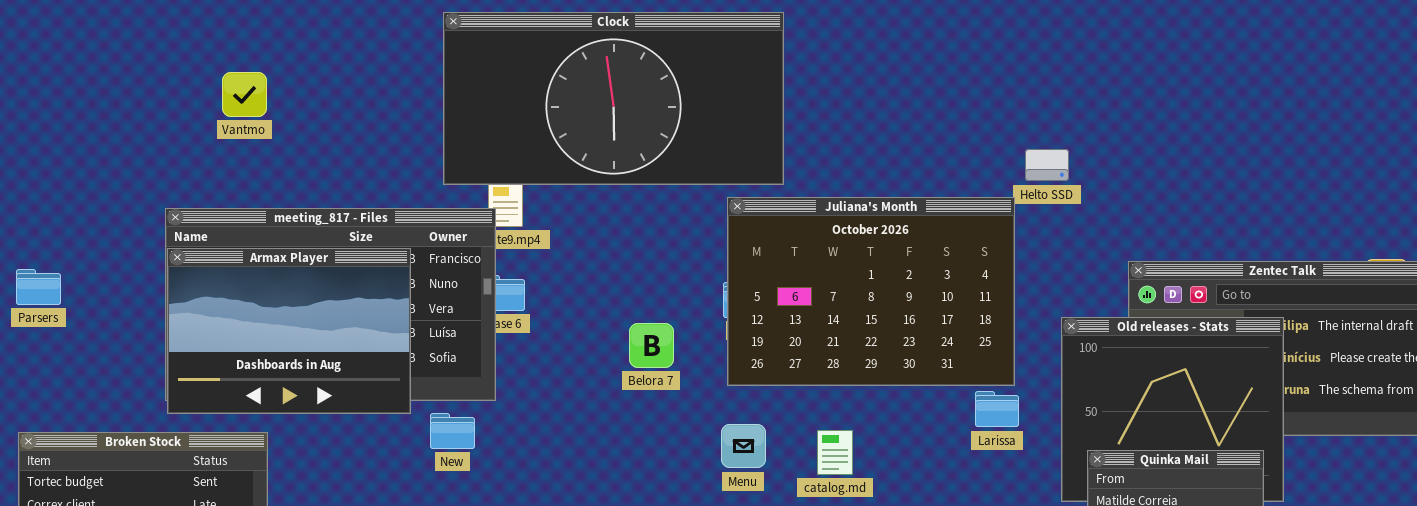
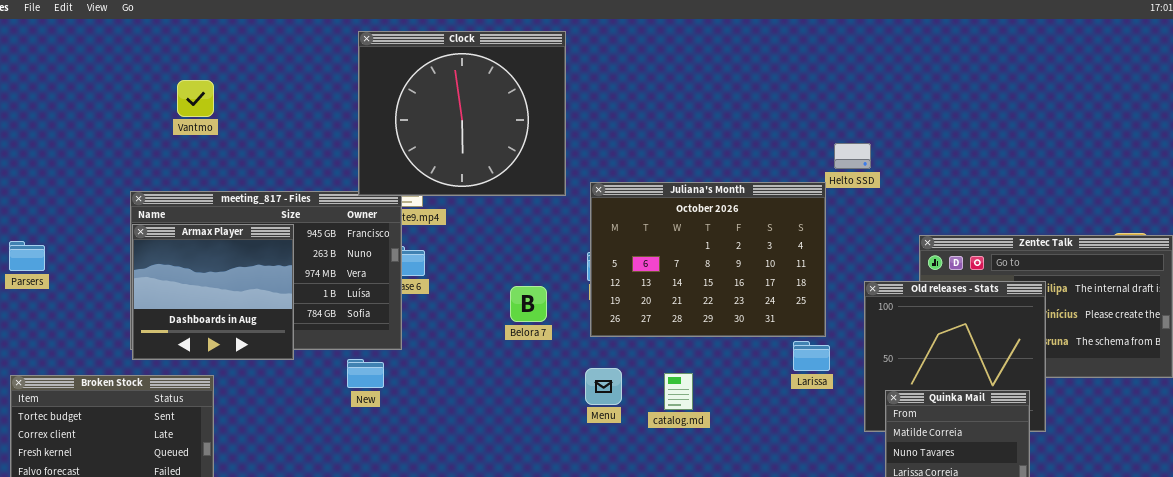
Clock: [443,12,784,185] -> [358,31,566,196], resized
Armax Player: [167,248,411,414] -> [132,224,294,360], resized

